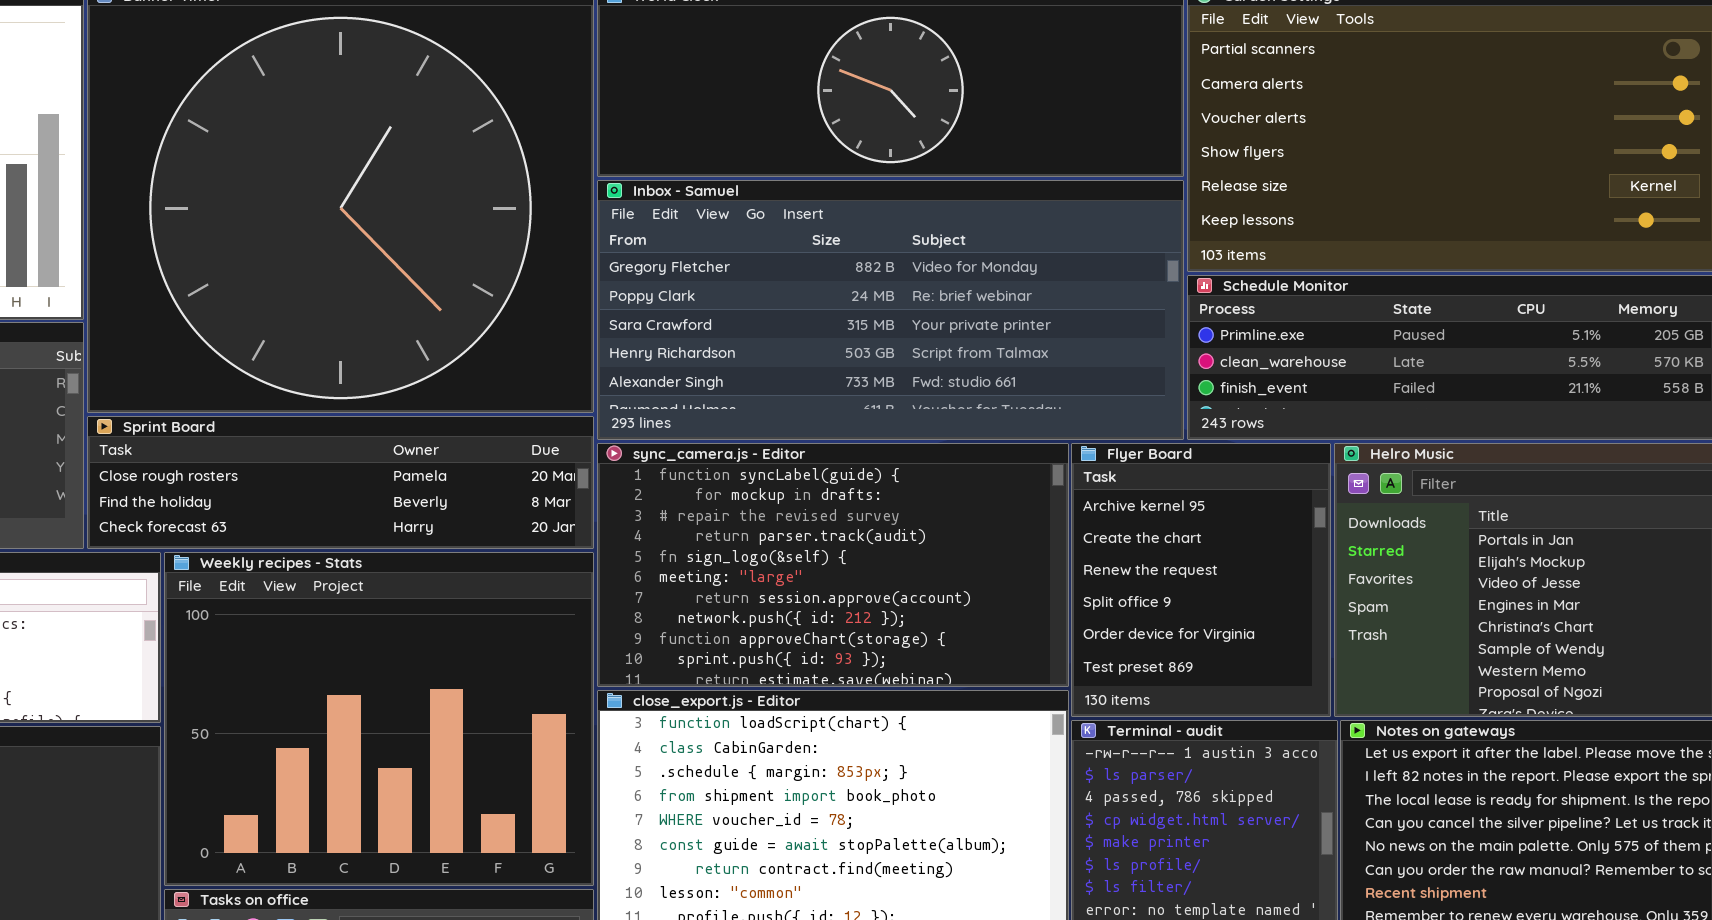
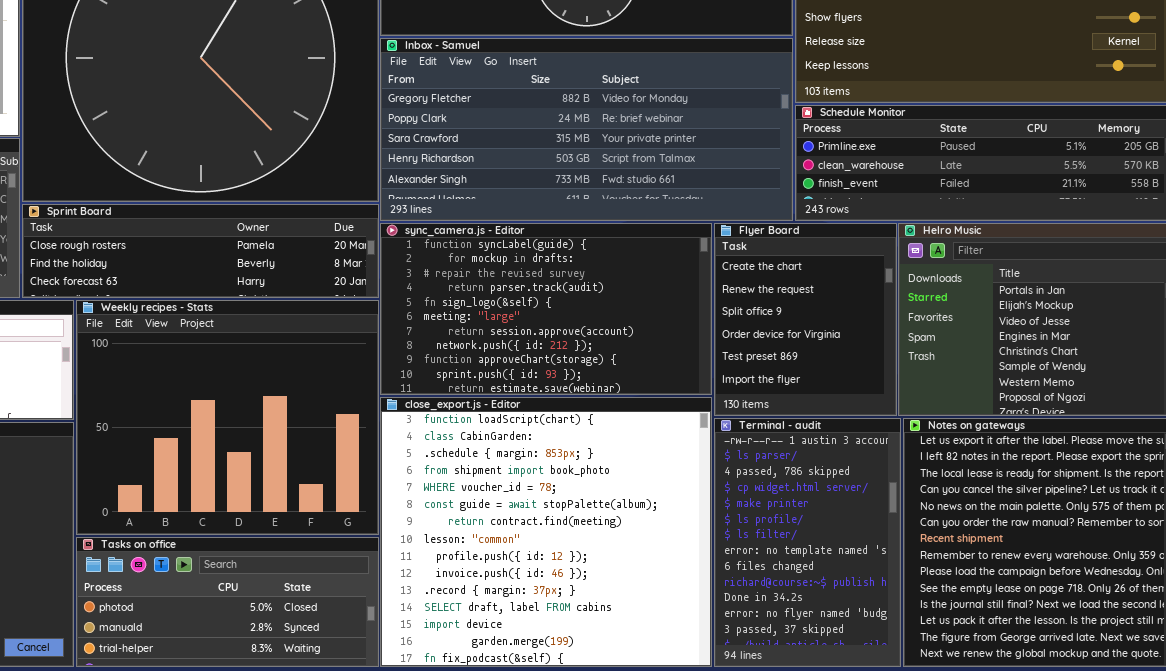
Flyer Board: [1071,443,1331,717] -> [714,223,897,416], scrolled down 1 row

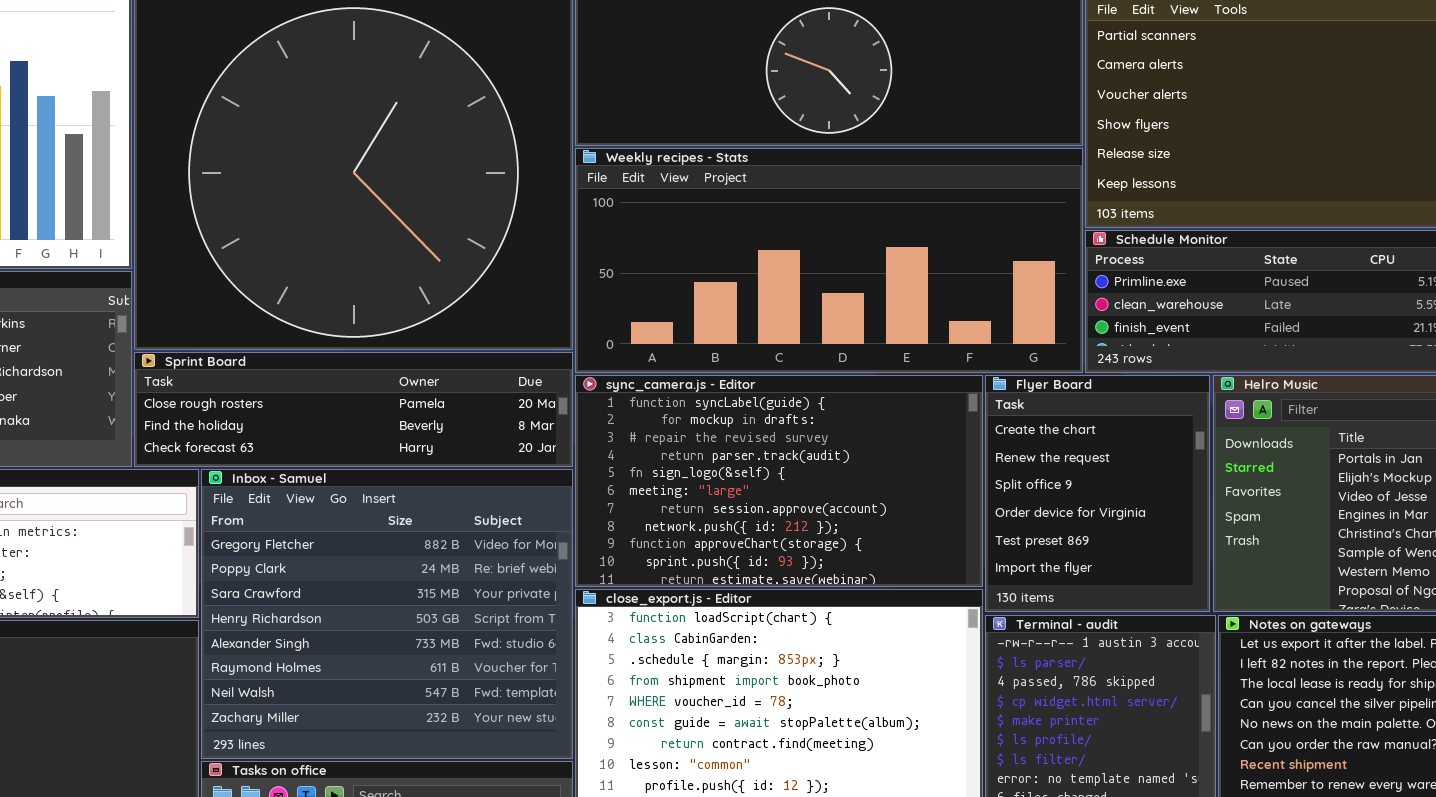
Inbox - Samuel: [380,38,793,221] -> [201,469,573,759], moved, resized
Weekly recipes - Stats: [76,300,379,535] -> [575,148,1083,373], moved, resized

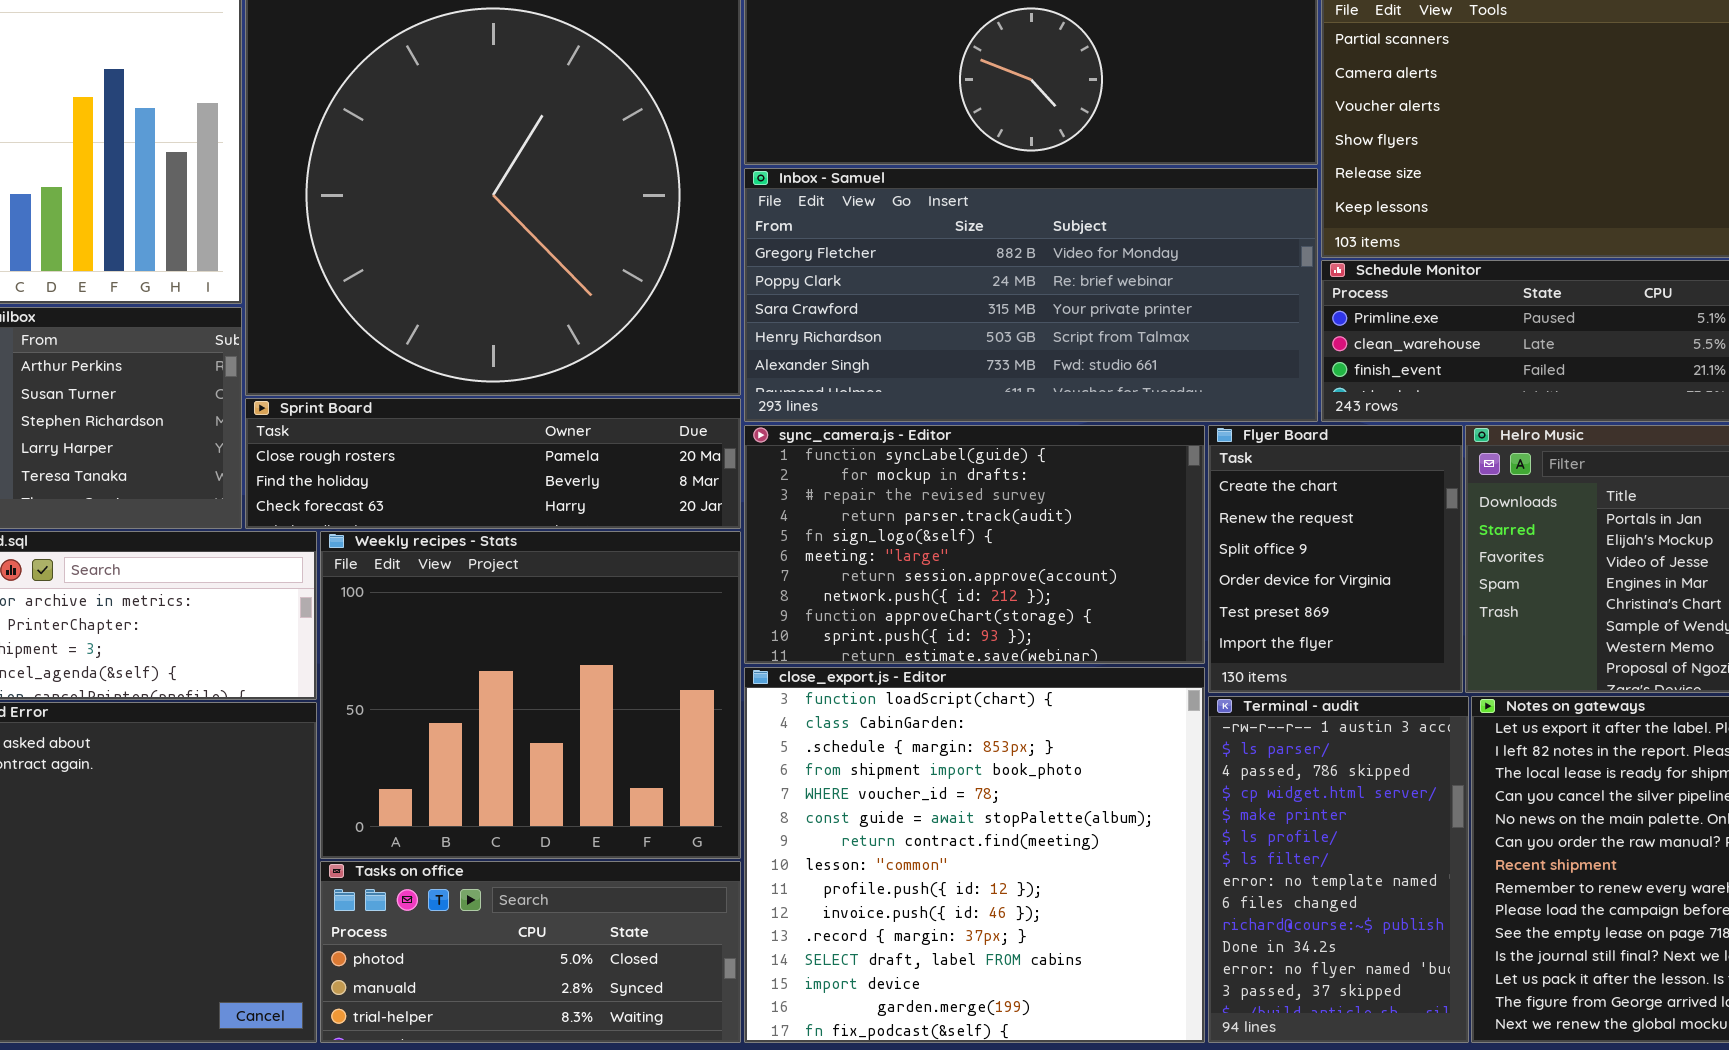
Weekly recipes - Stats: [575,148,1083,373] -> [320,531,741,859], moved, resized
Inbox - Samuel: [201,469,573,759] -> [744,168,1318,422], moved, resized

